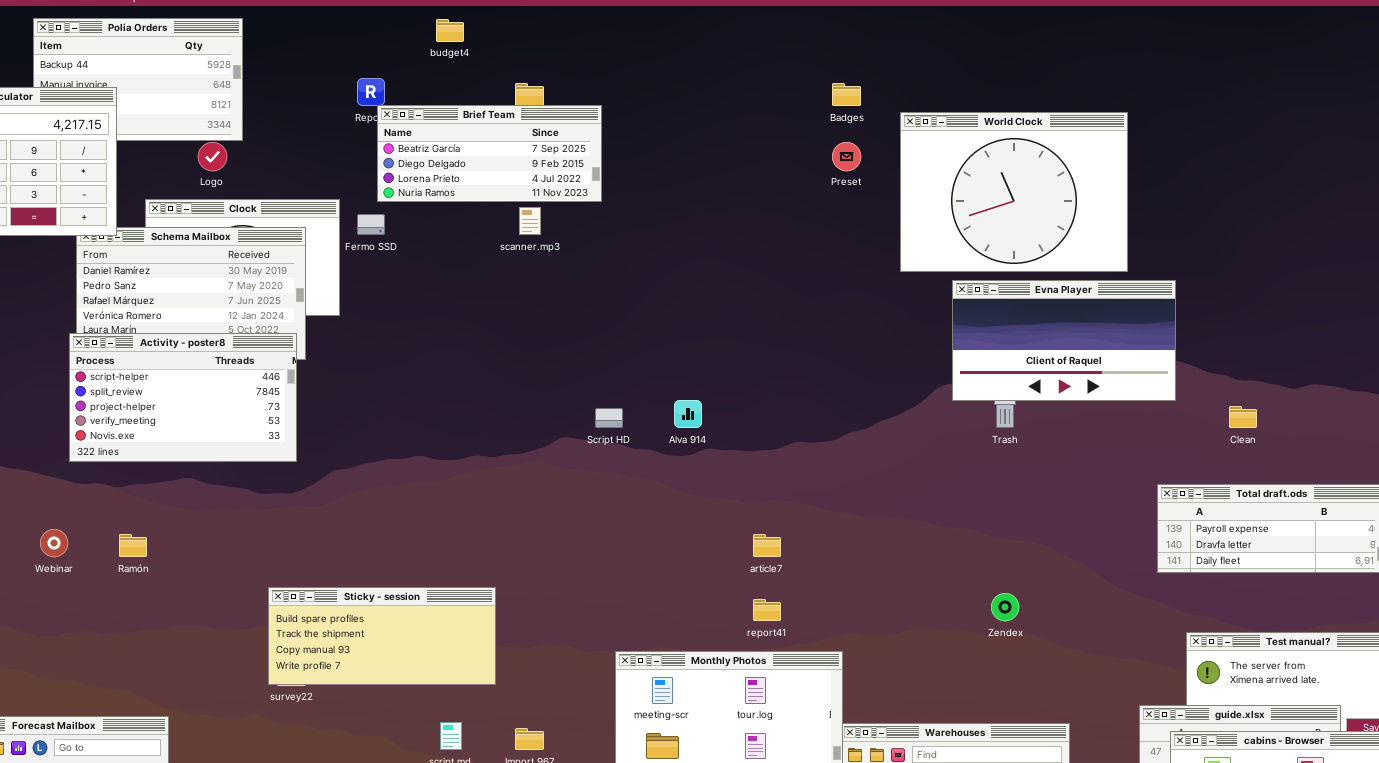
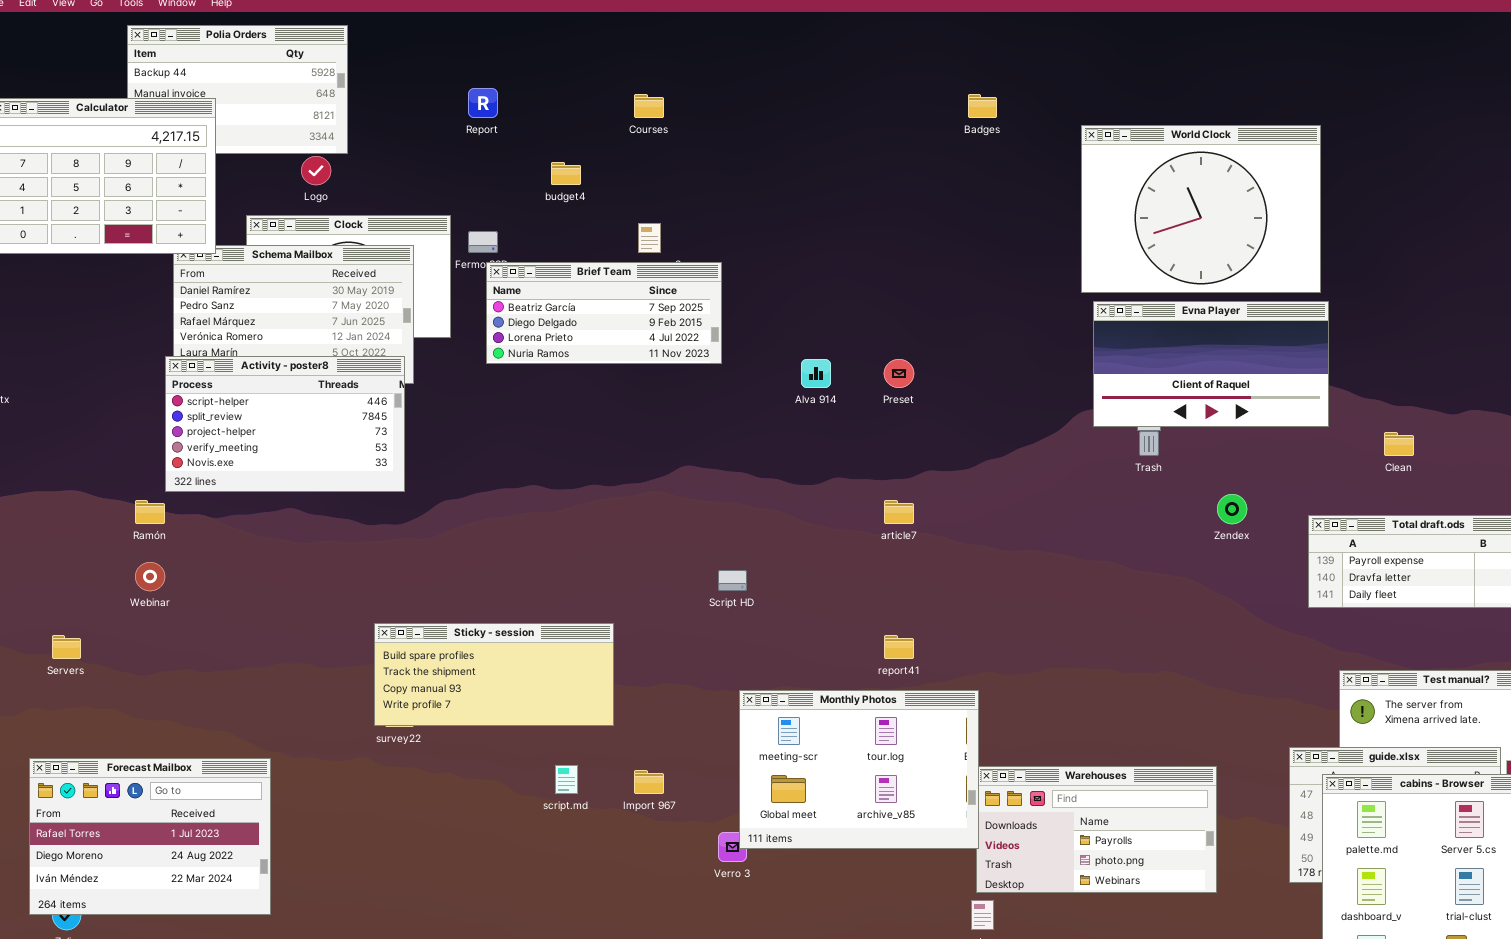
budget4: [436,19,464,42] -> [551,162,581,185], moved
Brief Team: [377,105,602,202] -> [486,262,722,364], moved
World Clock: [900,112,1128,272] -> [1081,125,1321,293], moved
Preset: [832,142,861,171] -> [884,359,914,388], moved
Alva 914: [674,400,702,428] -> [801,359,831,388], moved
Script HD: [595,408,623,428] -> [718,570,747,591], moved
Ramón: [119,534,147,557] -> [135,500,165,524], moved
article7: [753,534,781,557] -> [884,500,914,524], moved
Zendex: [991,593,1019,621] -> [1217,494,1247,524], moved

